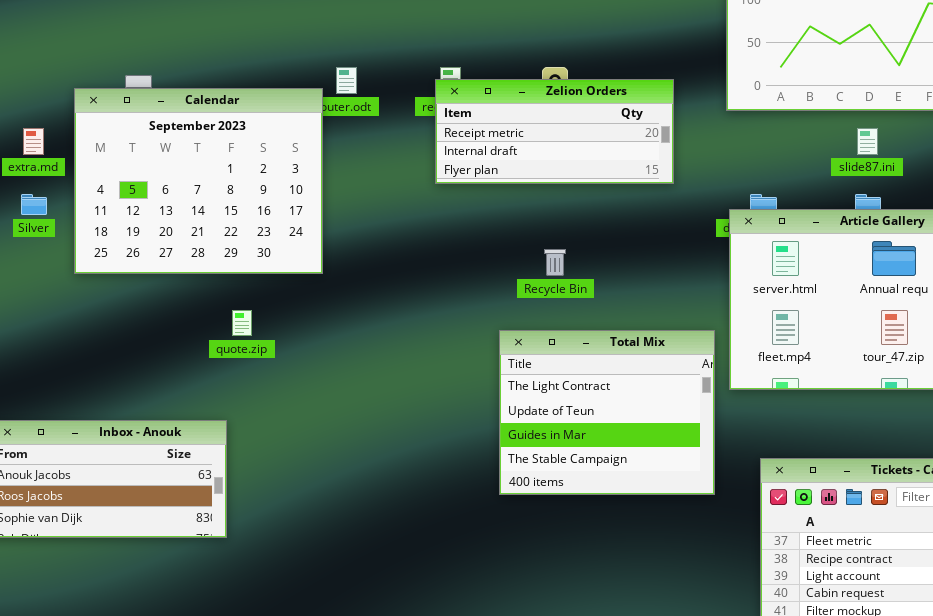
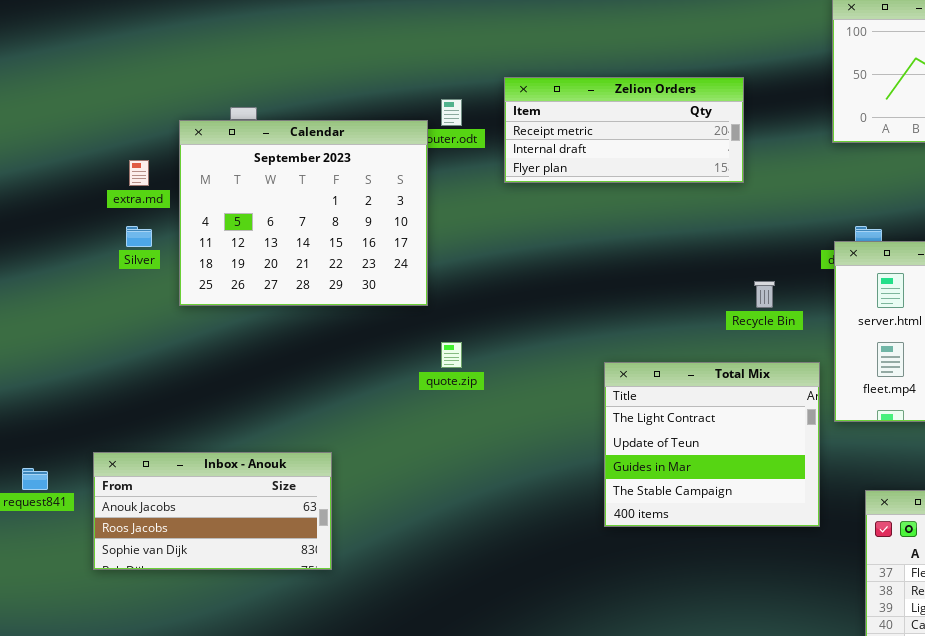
Zelion Orders: [435,79,674,184] -> [504,77,744,183], moved
Recycle Bin: [544,249,566,276] -> [754,281,775,308], moved
quote.zip: [232,310,252,336] -> [441,342,462,368], moved

